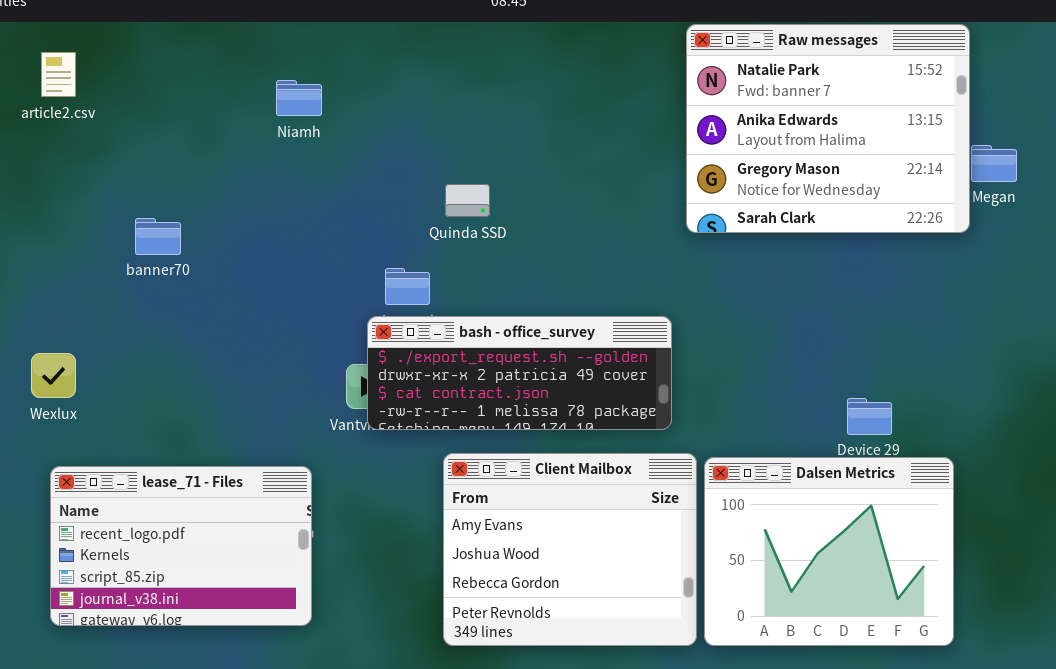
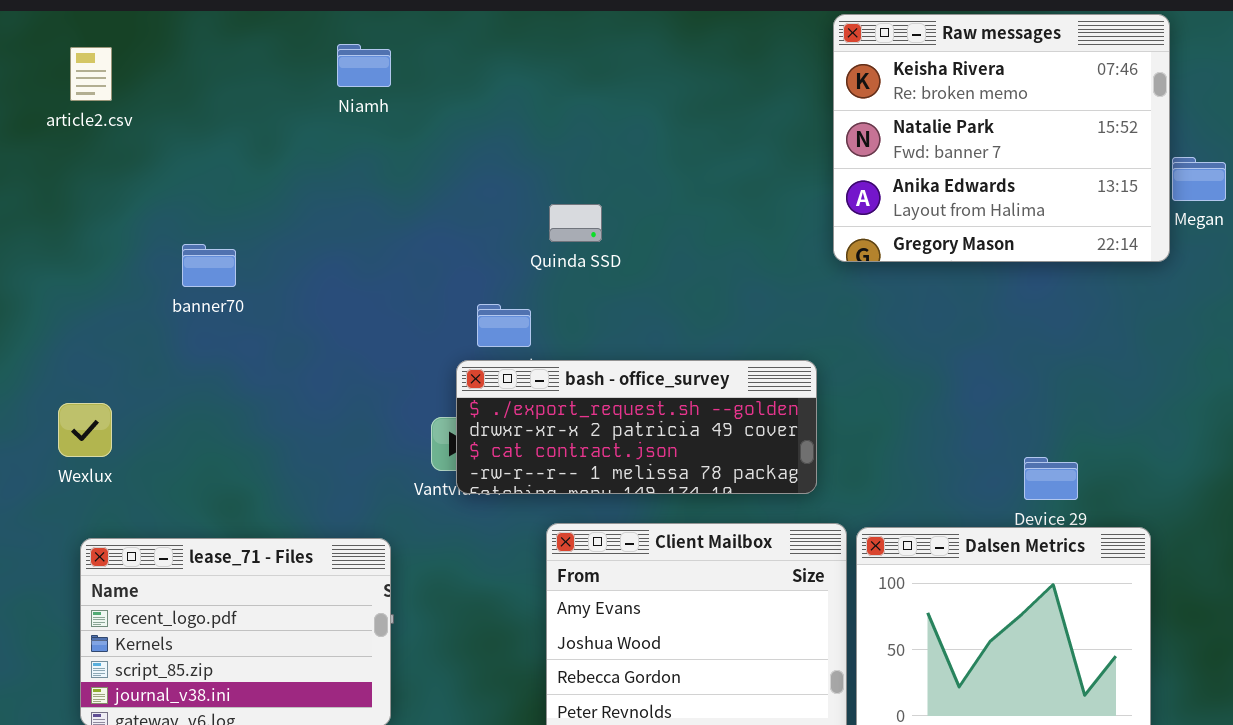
Raw messages: [686,24,970,233] -> [833,14,1170,262], scrolled up 1 row
Niamh: [276,80,322,116] -> [337,44,391,87], moved

